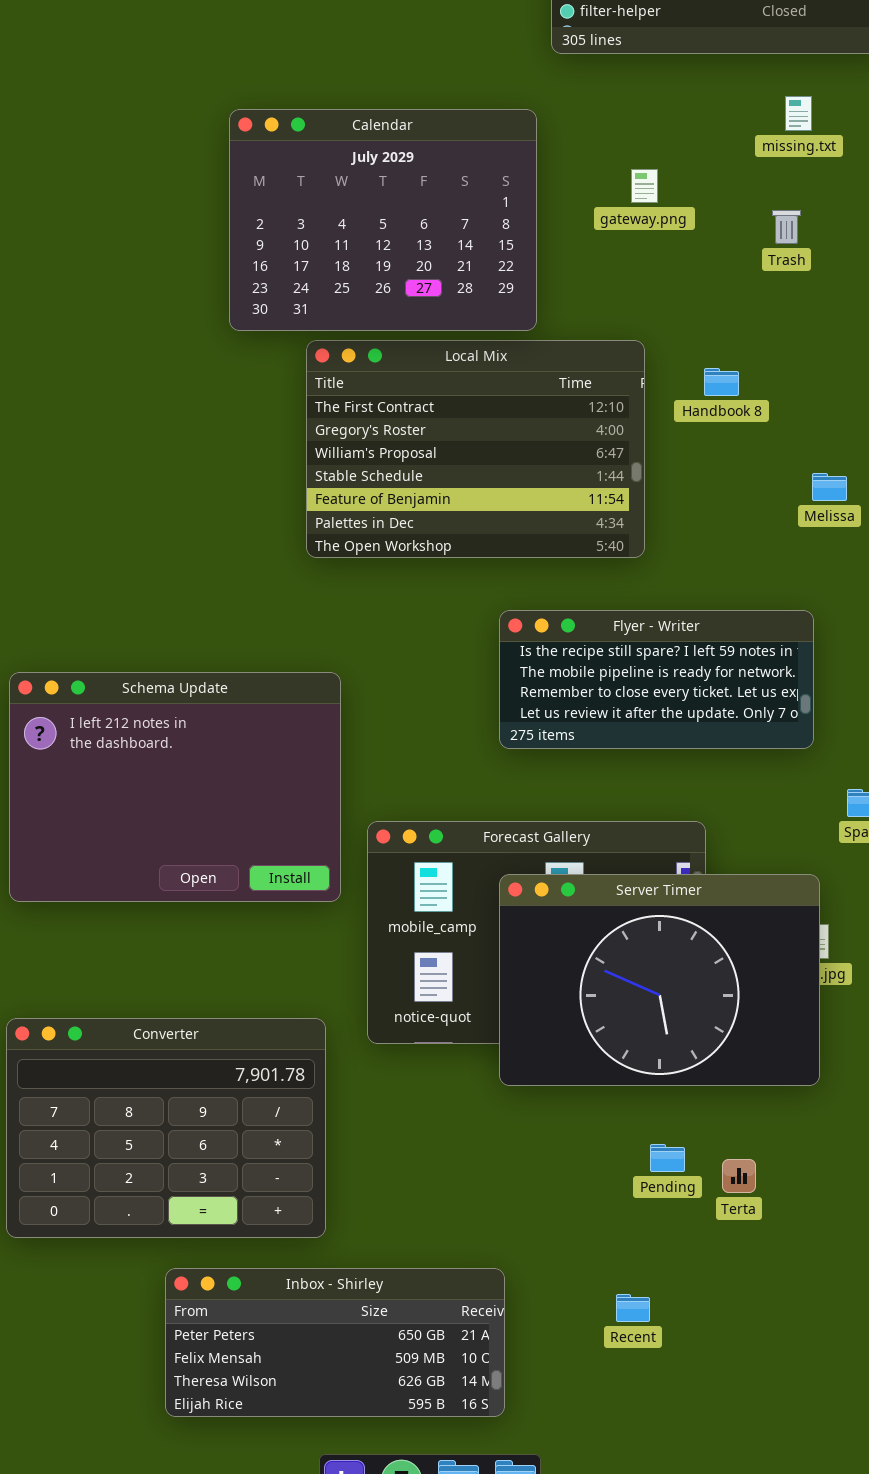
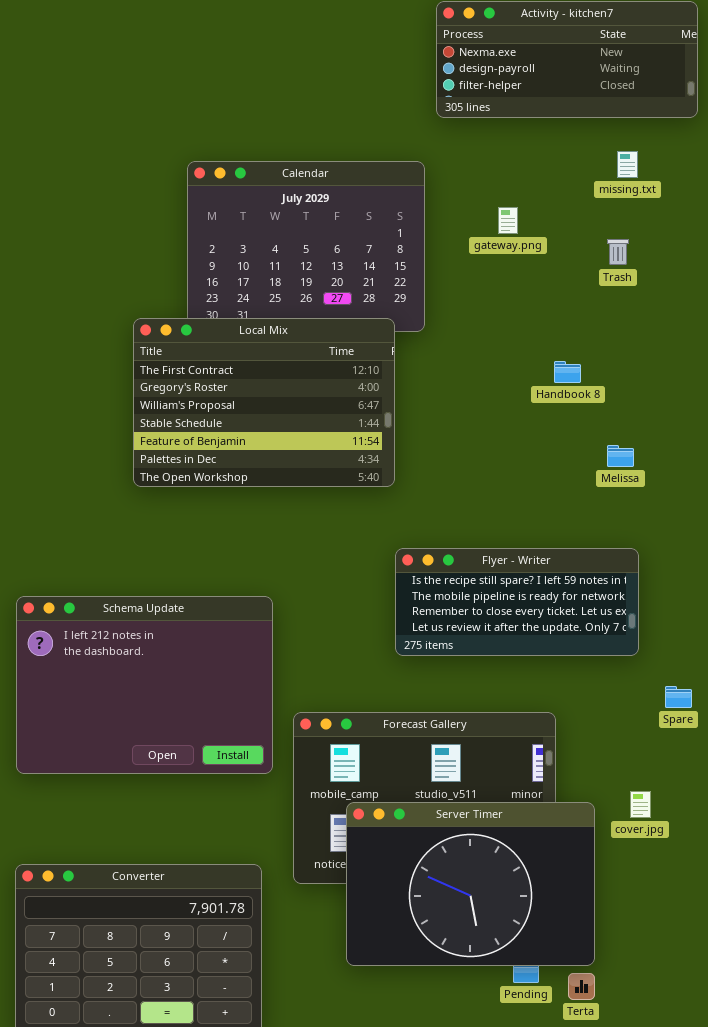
Local Mix: [306,340,645,558] -> [133,318,395,487], moved
Melissa: [812,473,847,501] -> [607,445,634,467], moved
Server Timer: [499,874,820,1086] -> [346,802,595,966], moved

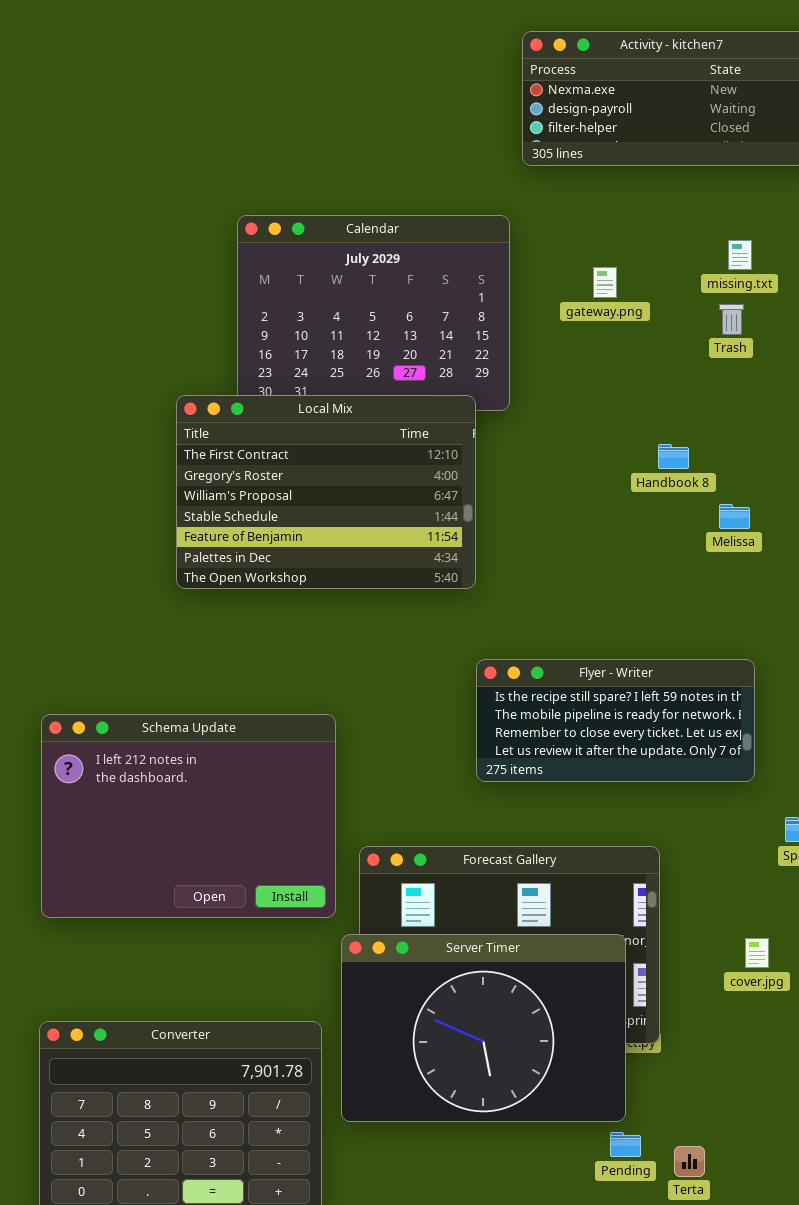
missing.txt: [617,151,638,178] -> [728,240,752,270], moved
Melissa: [607,445,634,467] -> [719,504,750,529], moved
Server Timer: [346,802,595,966] -> [341,934,626,1122], moved

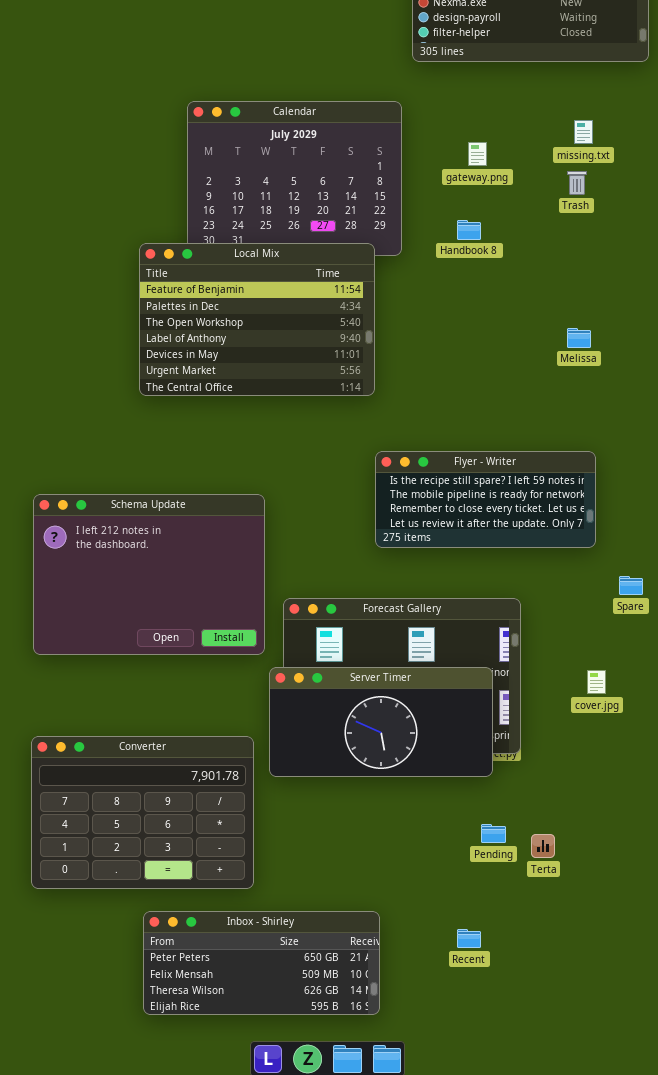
Local Mix: [176,395,476,589] -> [139,243,375,396], scrolled down 4 rows
Handbook 8: [658,444,689,469] -> [457,220,481,240], moved
Server Timer: [341,934,626,1122] -> [269,667,493,777], resized

